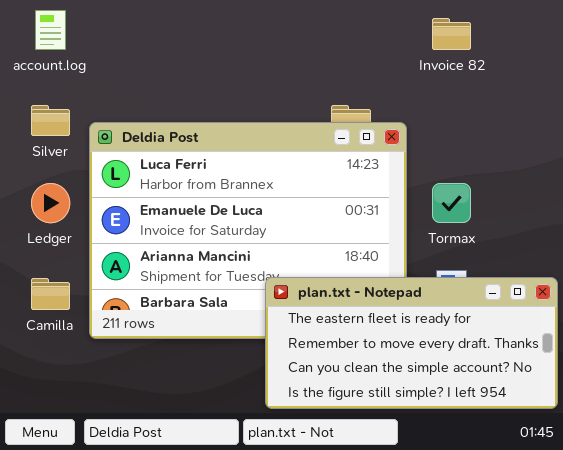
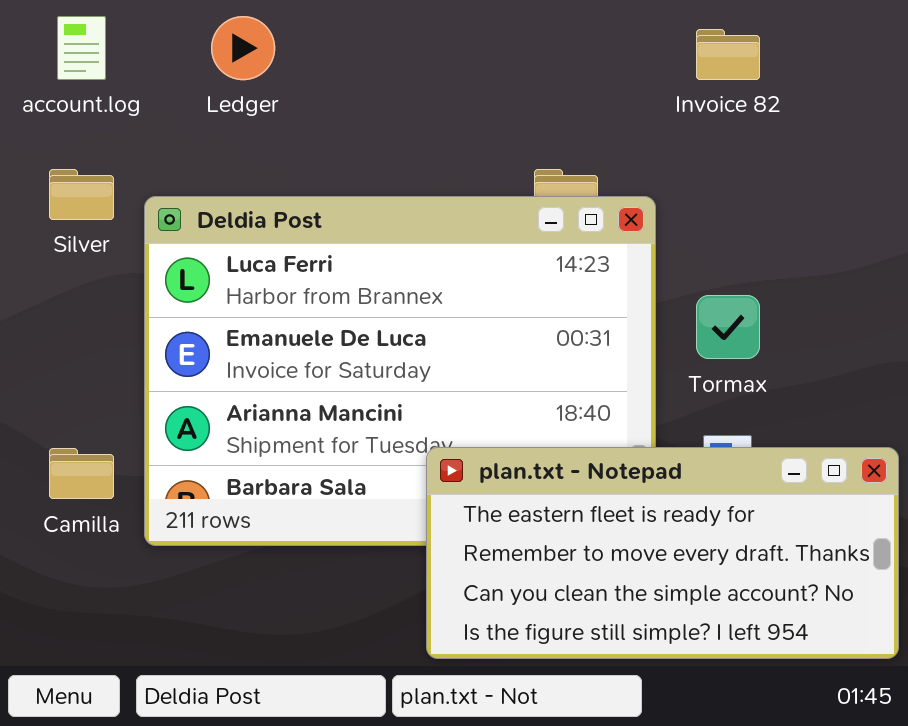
Ledger: [31,183,70,223] -> [211,16,275,80], moved

